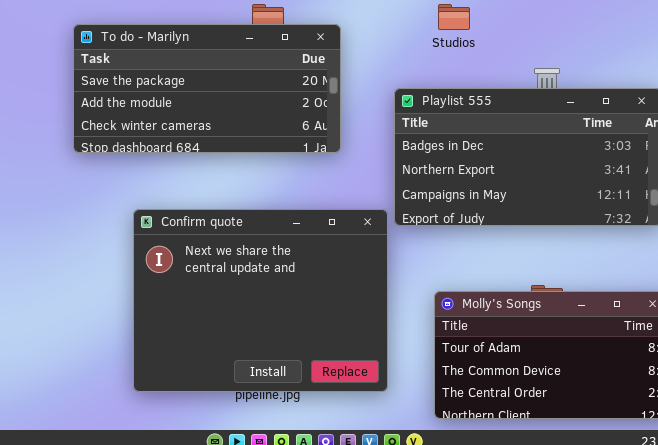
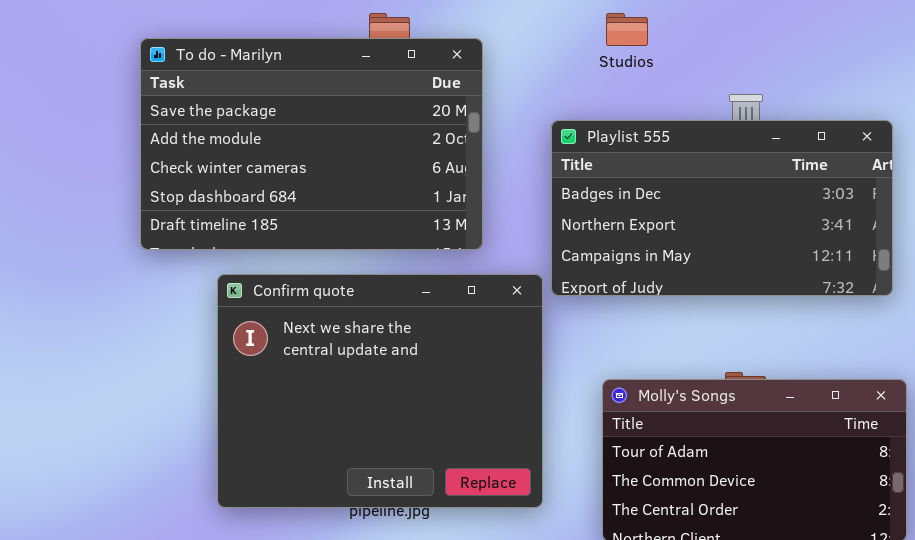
To do - Marilyn: [73,24,341,153] -> [140,38,483,250], resized

